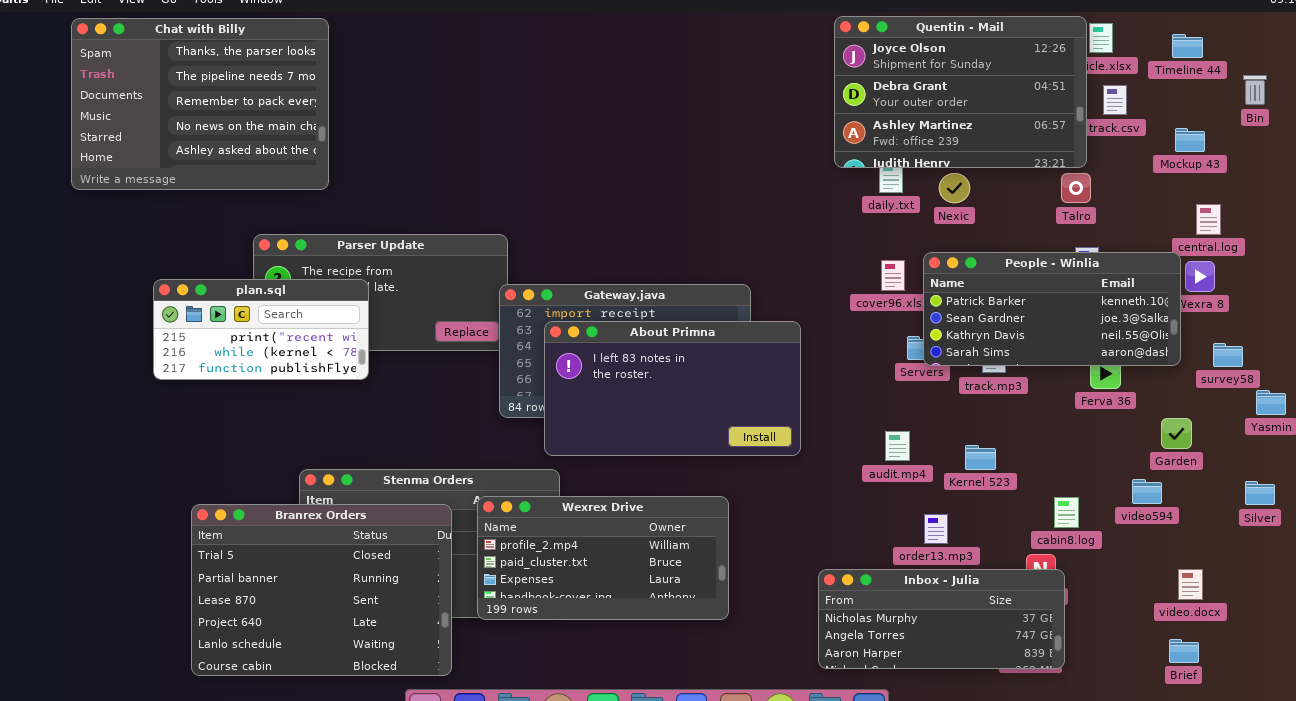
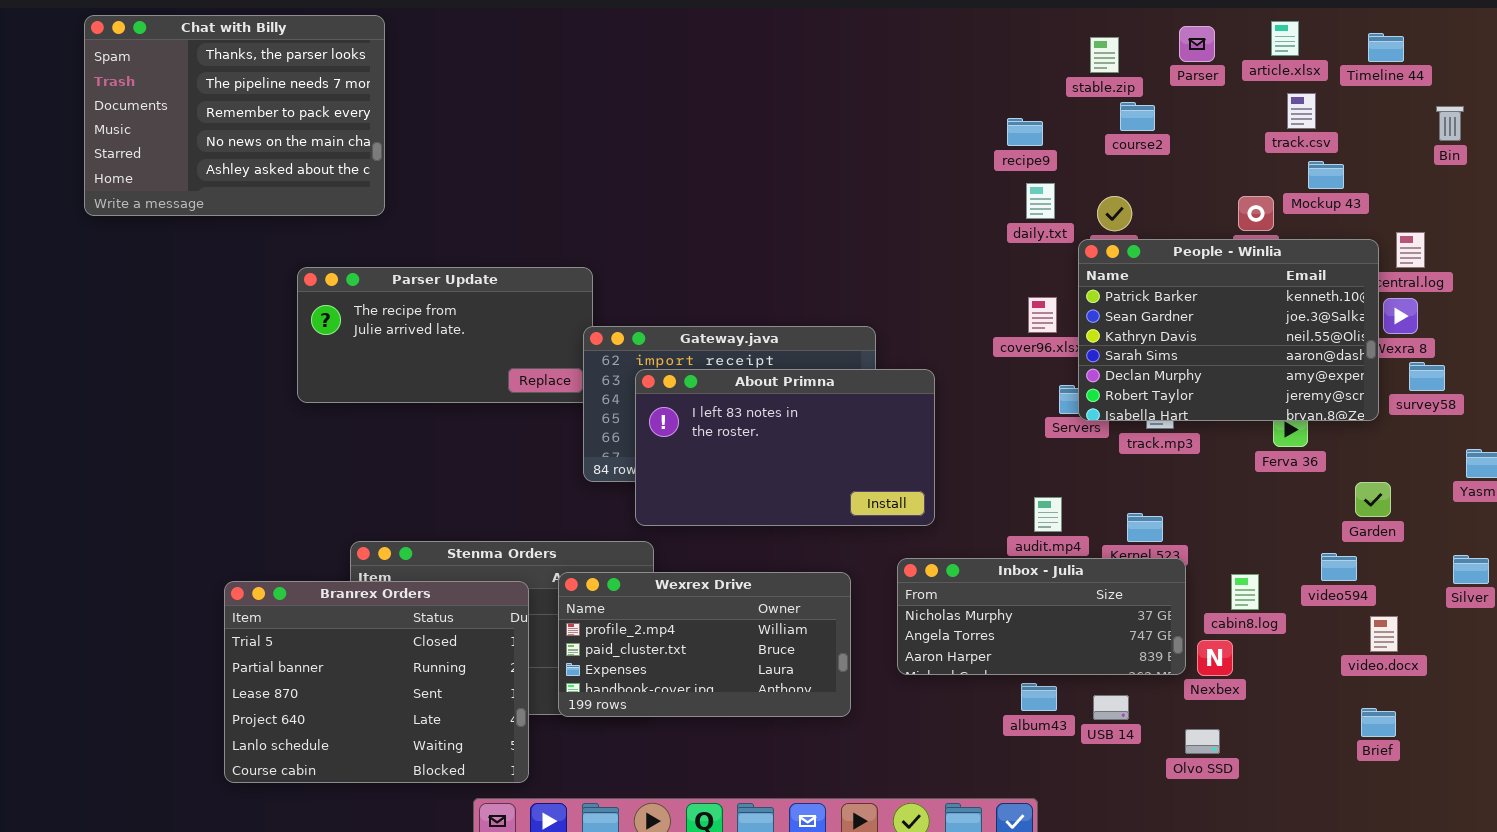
Quentin - Mail: [834,16,1087,168] -> none, closed
Bin: [1243,75,1267,105] -> [1436,106,1464,141], moved
Mockup 43: [1175,128,1205,152] -> [1308,161,1344,189], moved
People - Winlia: [923,252,1181,366] -> [1078,239,1379,421], resized
plan.sql: [153,279,369,380] -> none, closed
survey58: [1213,343,1243,367] -> [1409,362,1445,391], moved
Inbox - Julia: [818,569,1065,669] -> [897,558,1186,675], moved
video.docx: [1178,569,1203,600] -> [1370,616,1398,652], moved
Brief: [1169,639,1199,663] -> [1361,708,1396,737], moved

